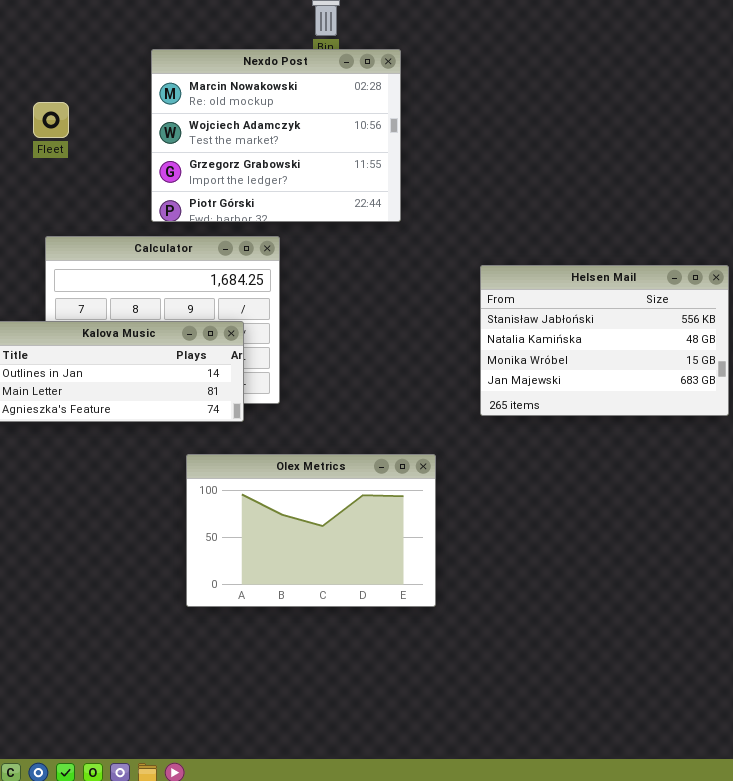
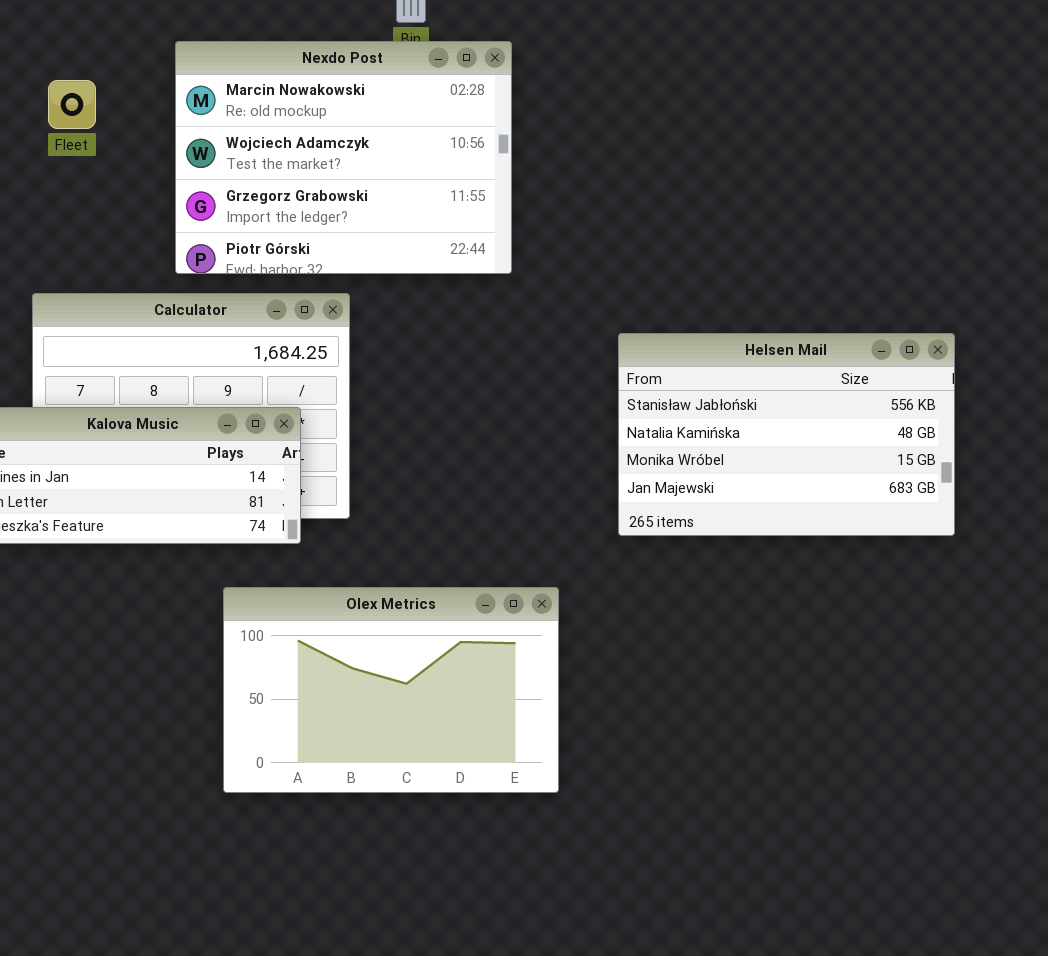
Fleet: [33,102,69,138] -> [48,80,96,129], moved

